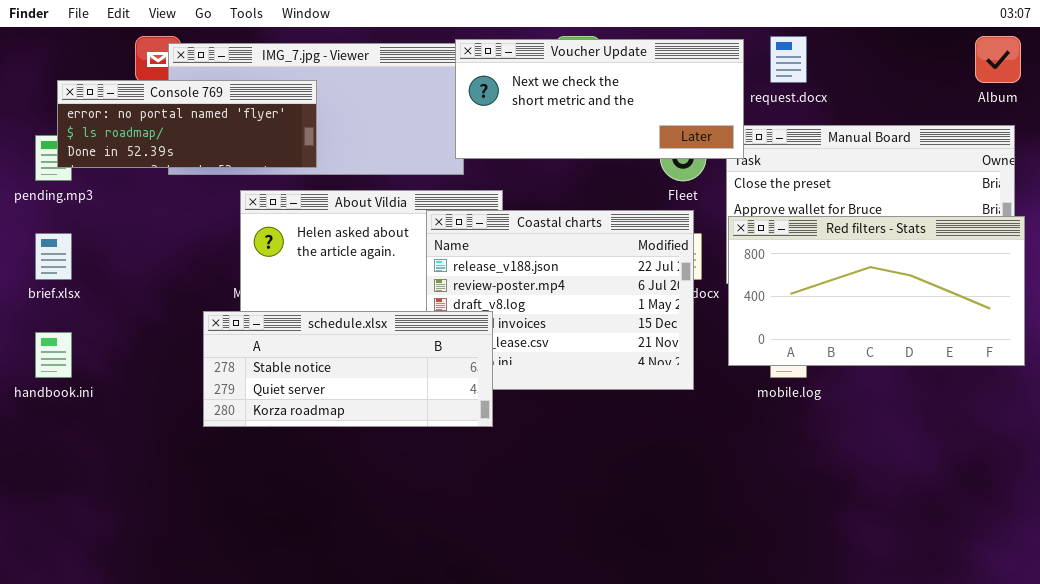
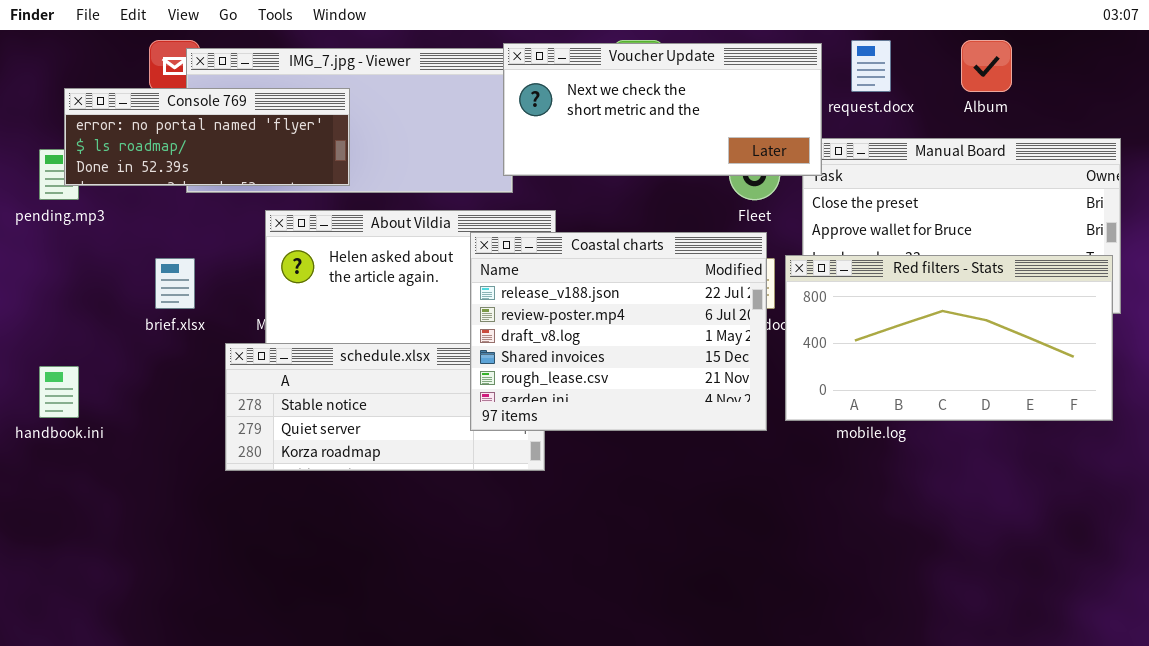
Album: [975,36,1021,83] -> [961,40,1012,92], moved
Coastal charts: [426,210,694,390] -> [470,232,767,431], raised
Red filters - Stats: [728,216,1025,366] -> [785,255,1113,421], moved
brief.xlsx: [35,233,72,280] -> [155,258,195,309], moved

